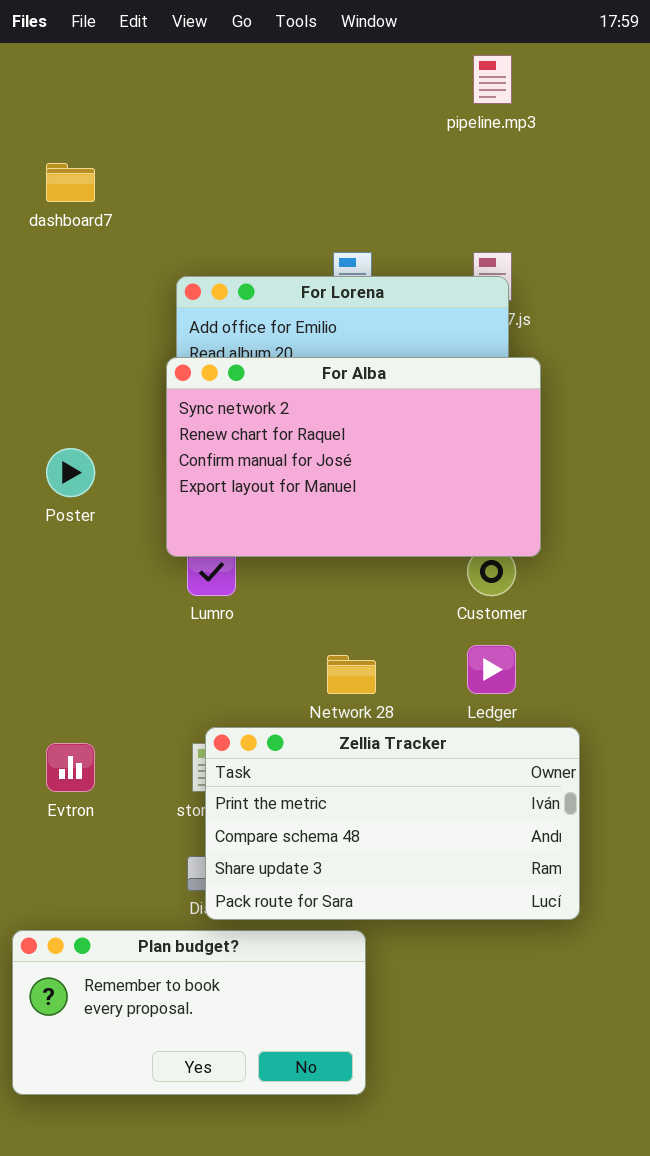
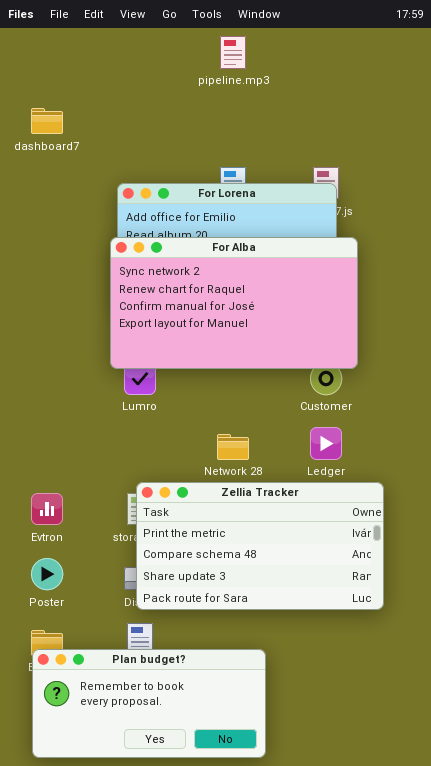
pipeline.mp3: [473,55,512,104] -> [220,36,246,69], moved
Poster: [46,448,95,497] -> [31,558,63,590], moved
Plan budget?: [12,930,366,1095] -> [32,649,266,758], moved

